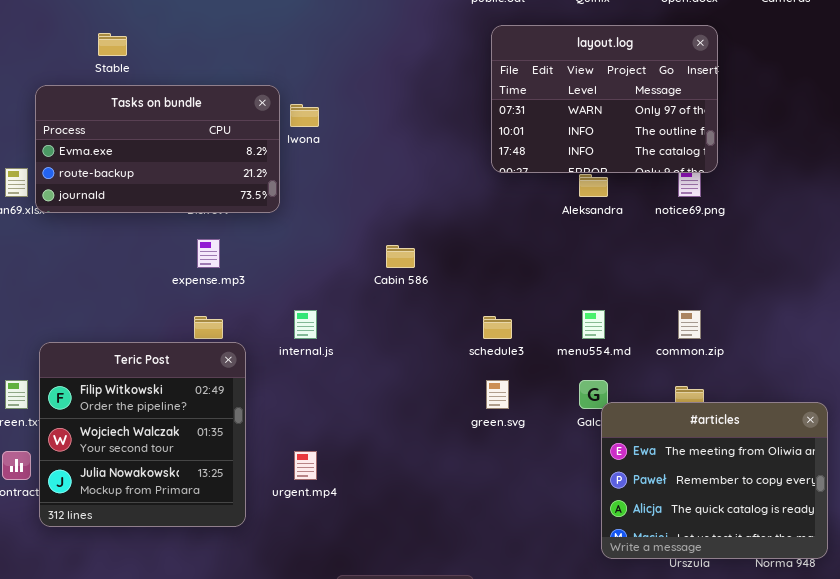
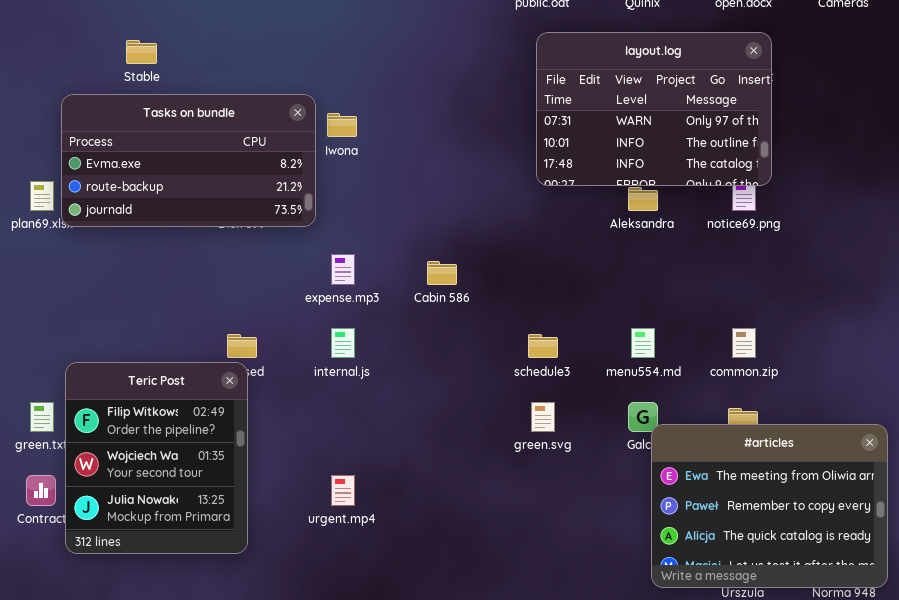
expense.mp3: [197,239,220,268] -> [331,254,355,285], moved
Teric Post: [39,342,246,527] -> [65,362,248,554], resized

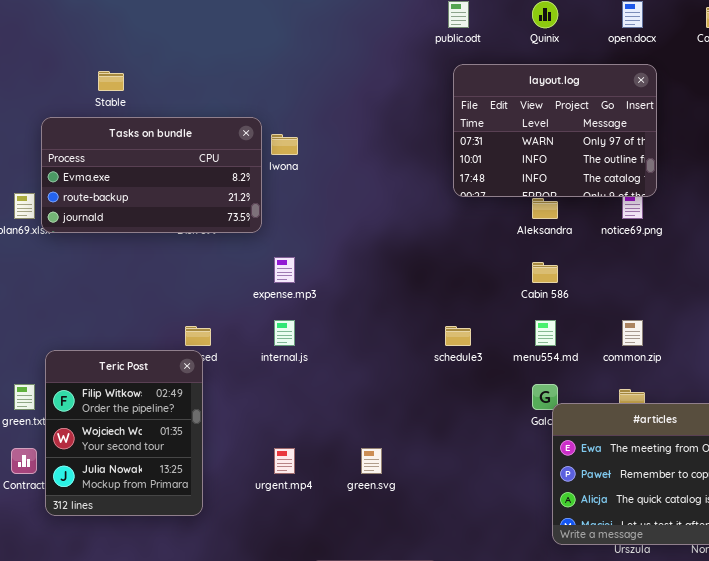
Cabin 586: [427,261,457,285] -> [532,262,558,283], moved
green.svg: [531,402,555,432] -> [361,448,382,474], moved

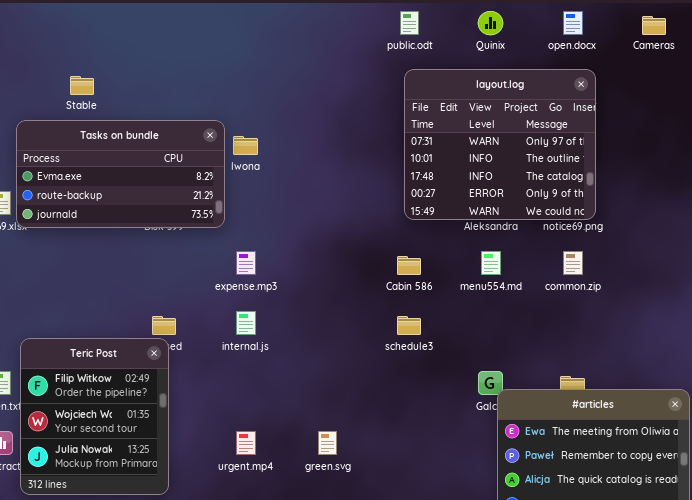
layout.log: [453,64,657,197] -> [404,69,596,220], resized
Cabin 586: [532,262,558,283] -> [397,256,421,275], moved
menu554.md: [535,320,556,346] -> [481,251,501,275], moved
common.zip: [622,320,643,346] -> [563,251,583,275], moved

